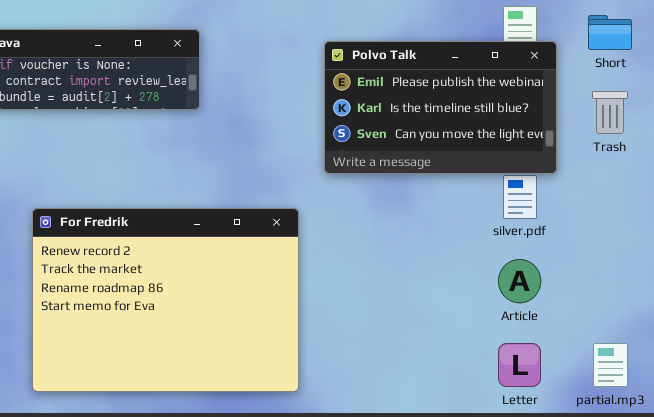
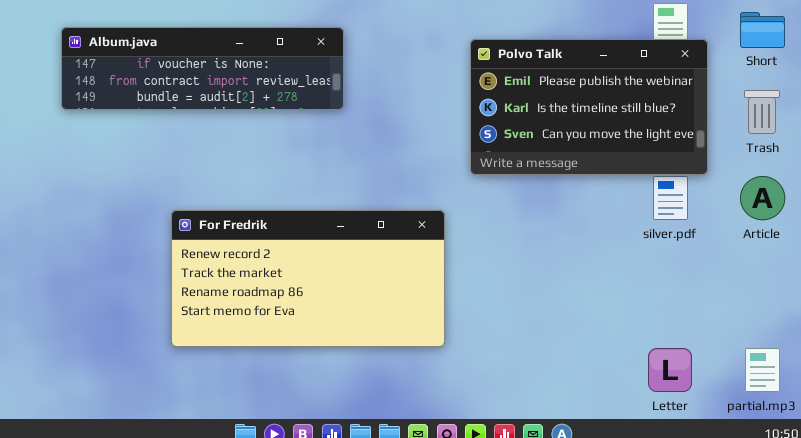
For Fredrik: [32,208,299,392] -> [171,210,445,347], resized
Article: [498,259,541,303] -> [740,176,785,220], moved

